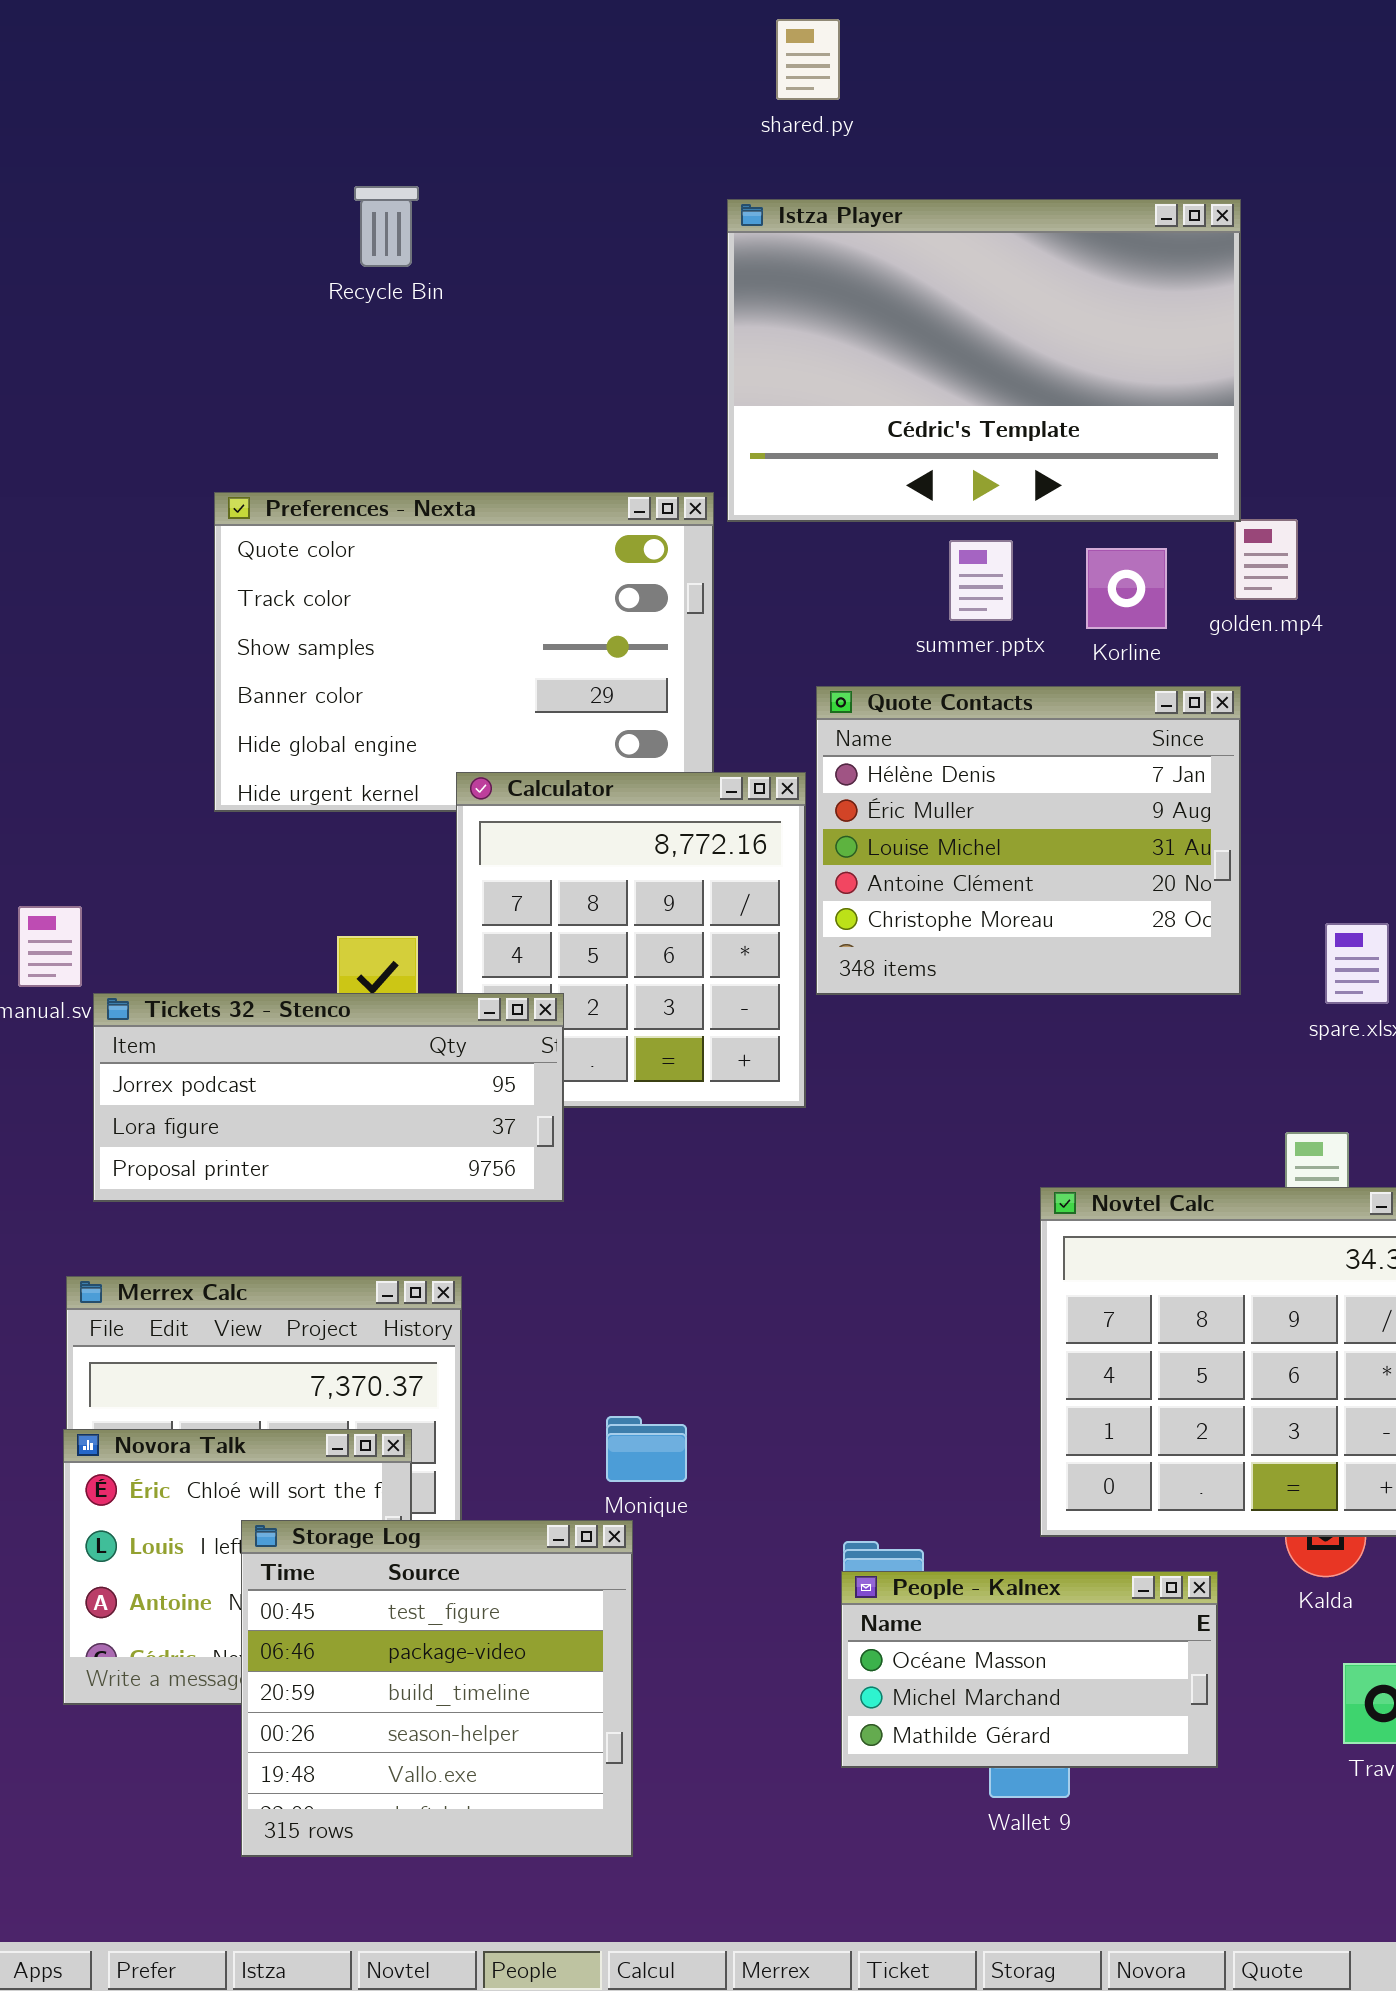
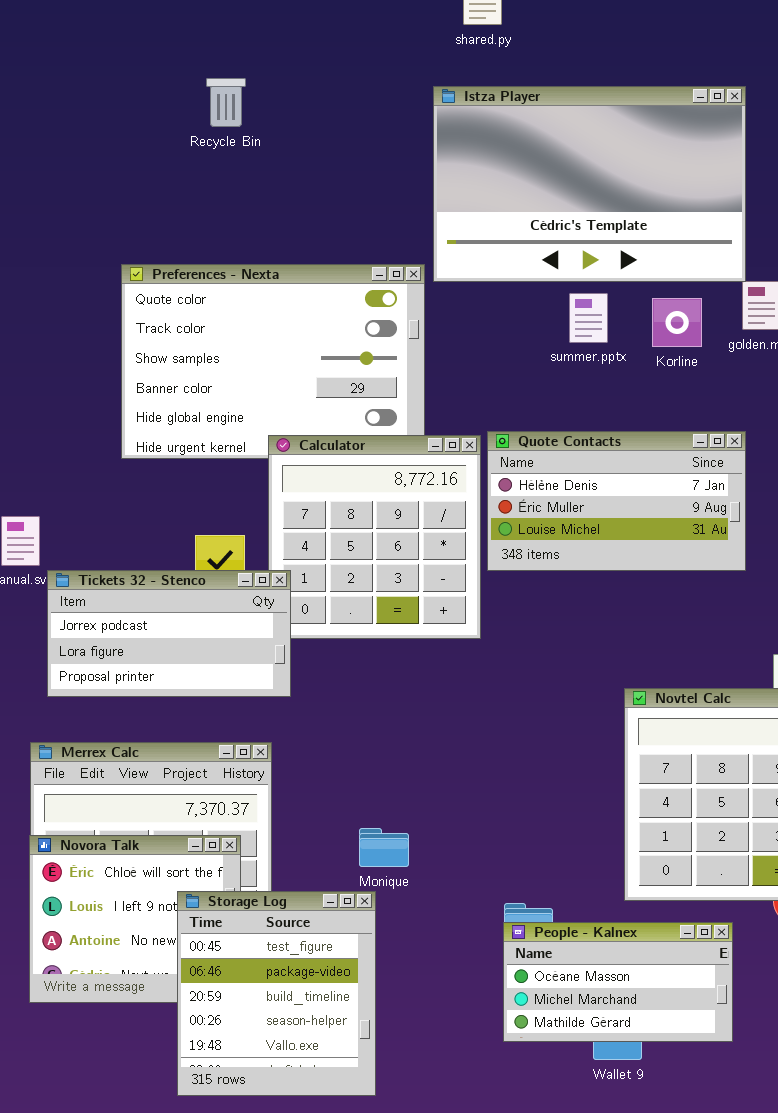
Quote Contacts: [816,686,1241,995] -> [487,431,746,571], resized
Tickets 32 - Stenco: [93,993,564,1202] -> [47,570,291,697], resized
Storage Log: [241,1520,633,1857] -> [177,891,376,1096], resized

